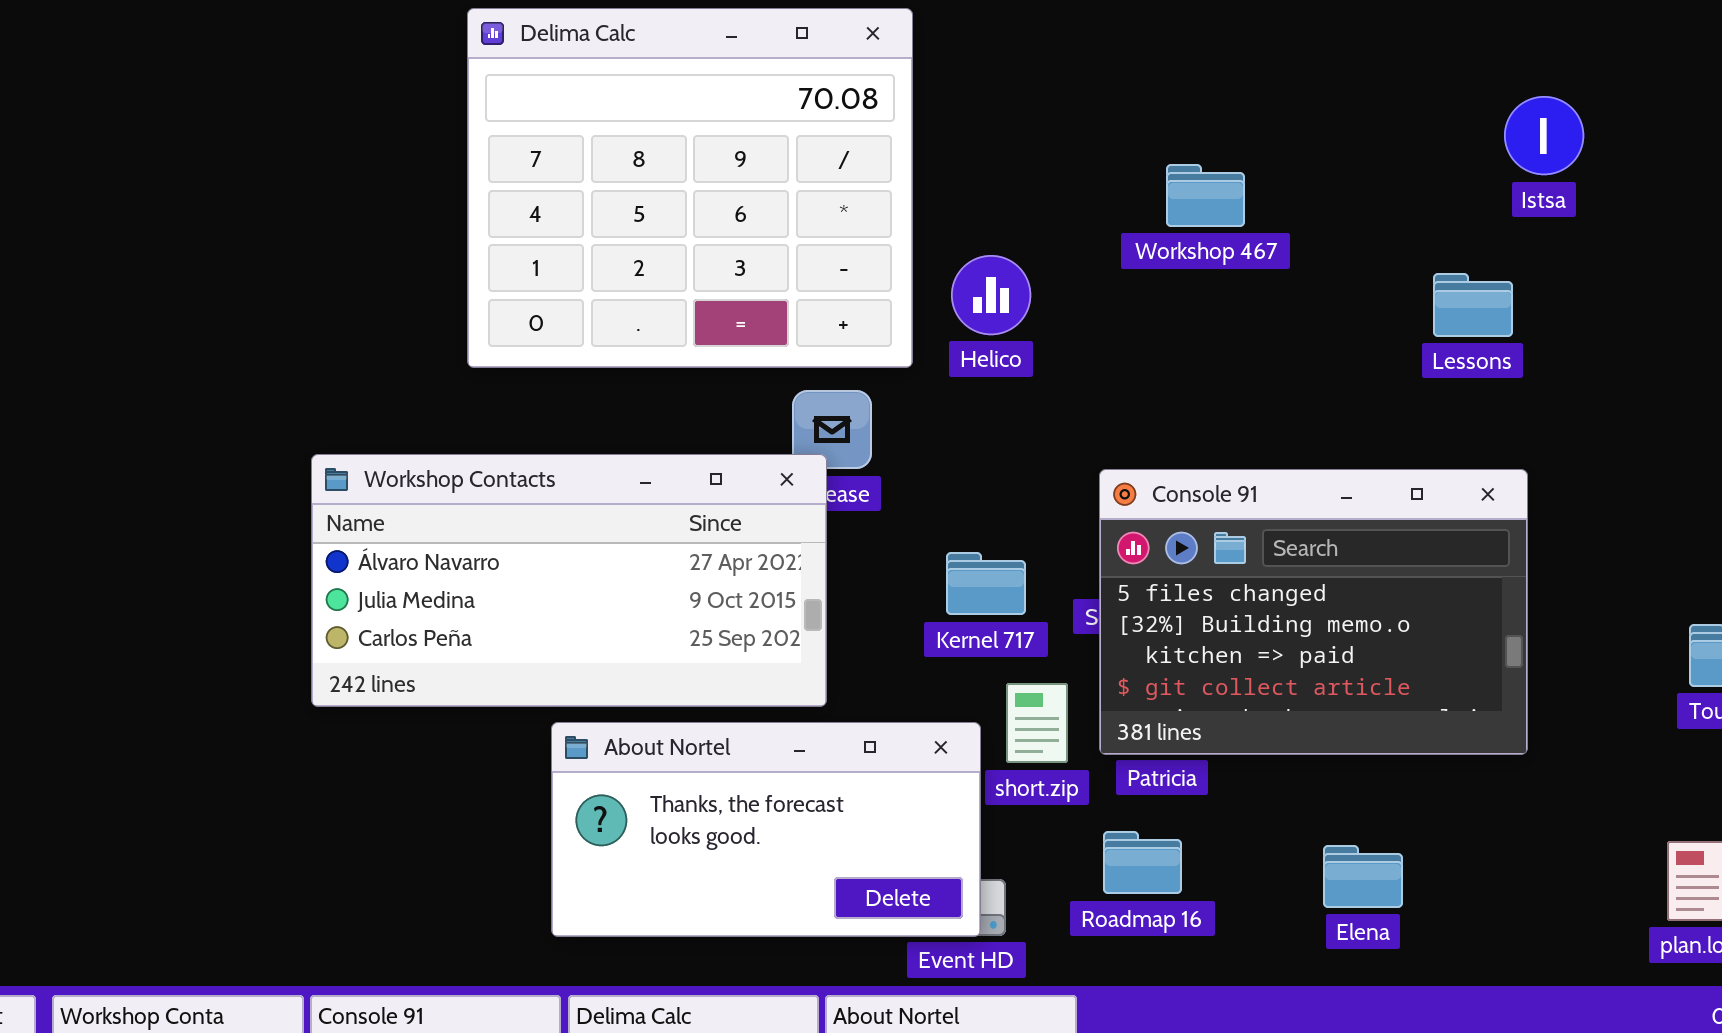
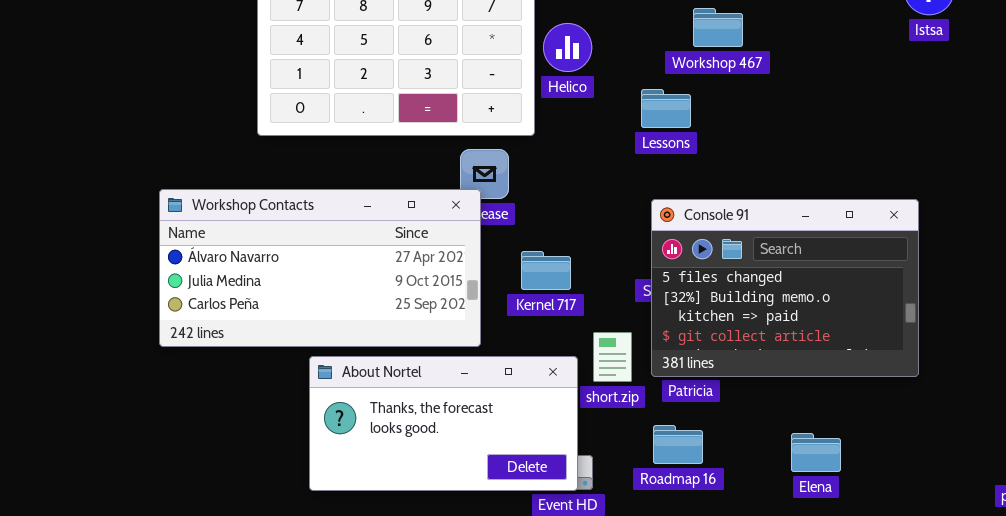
Helico: [951,255,1031,335] -> [543,23,592,72], moved
Lessons: [1433,273,1513,337] -> [641,89,691,128], moved
Kernel 717: [946,552,1026,615] -> [521,251,571,290], moved

